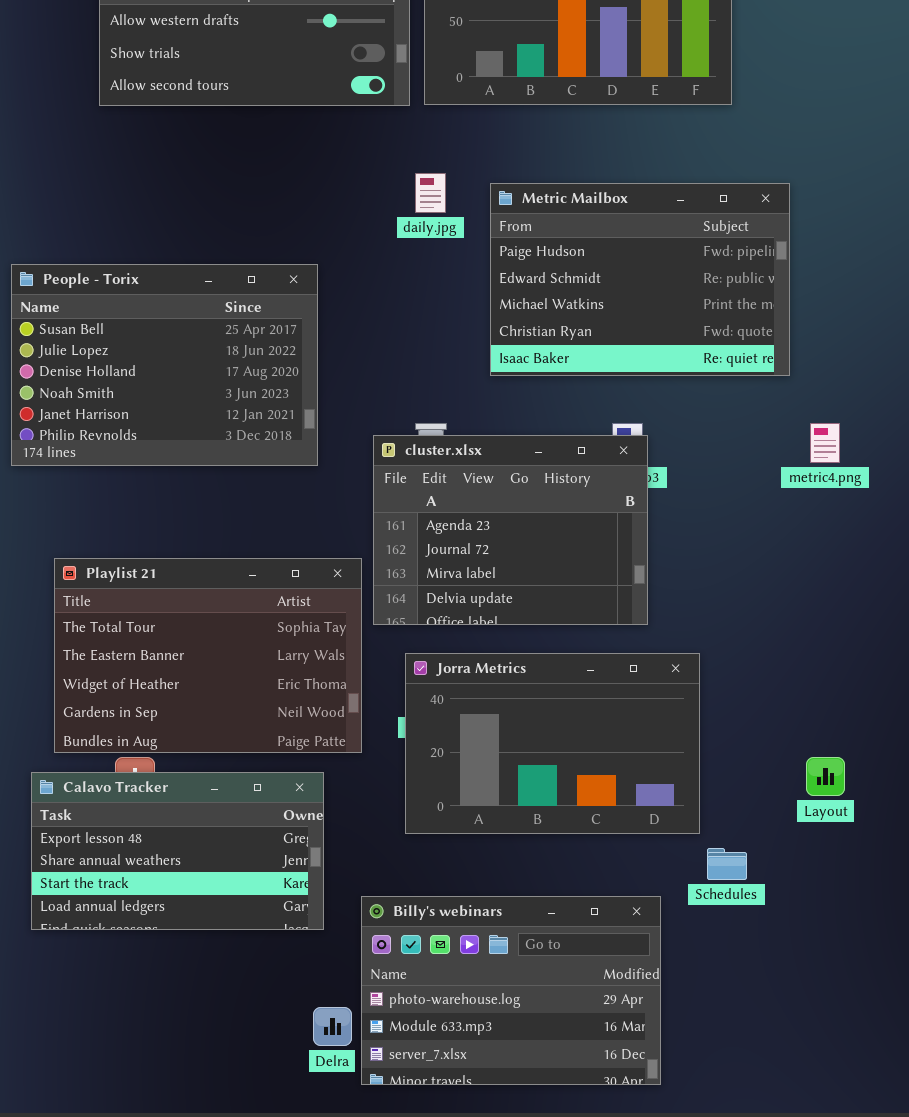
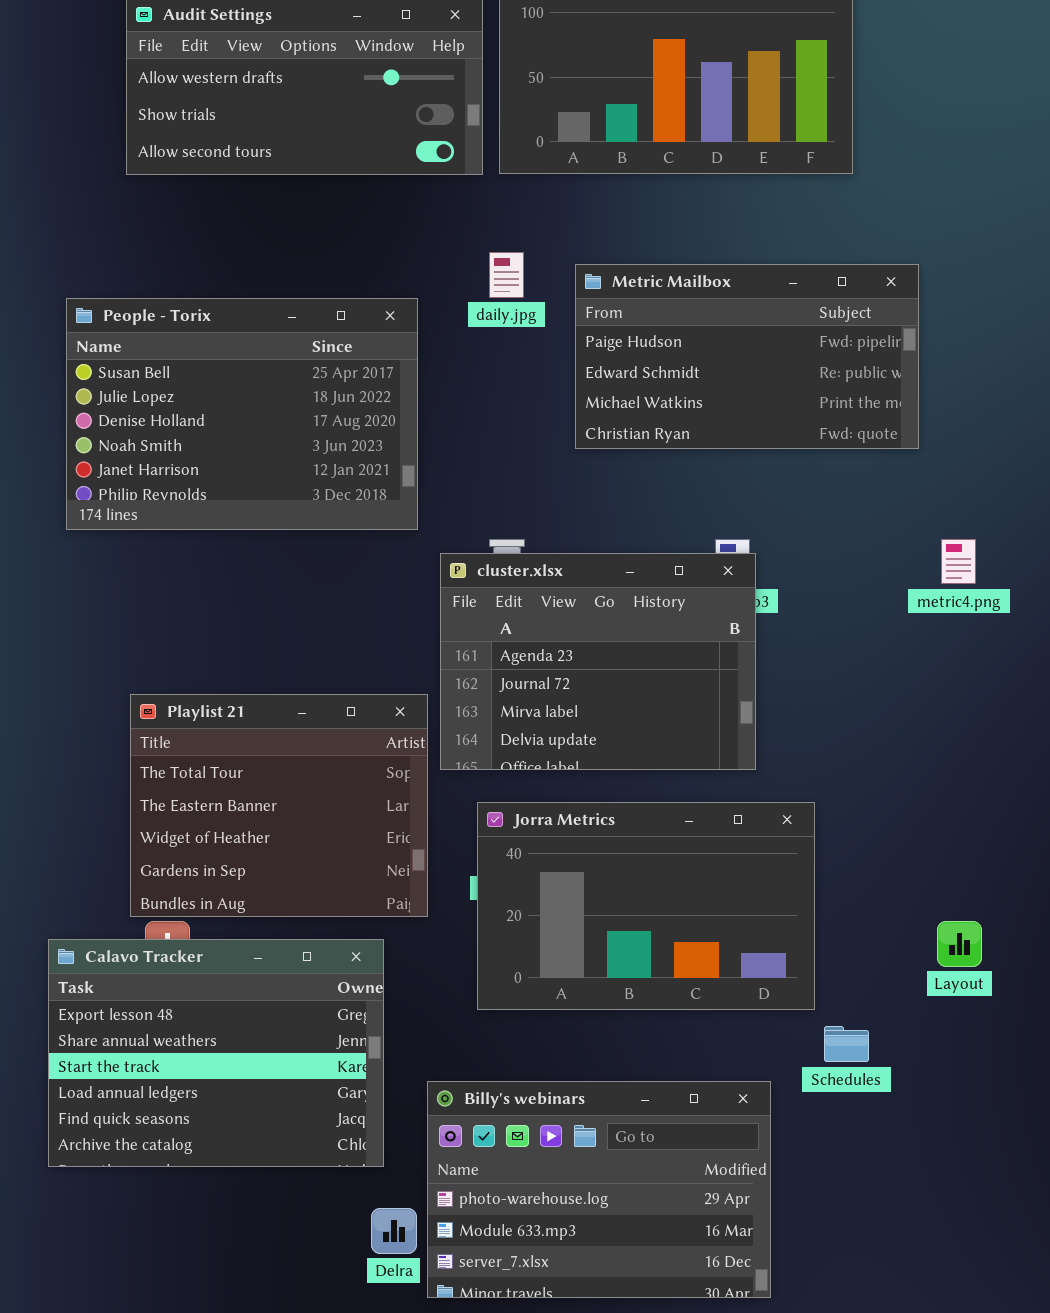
Metric Mailbox: [490,183,790,376] -> [575,264,919,449], resized
People - Torix: [11,264,318,466] -> [66,298,418,530], moved
Playlist 21: [54,558,362,753] -> [130,694,428,917], resized
Calavo Tracker: [31,772,324,930] -> [48,939,384,1167], resized

